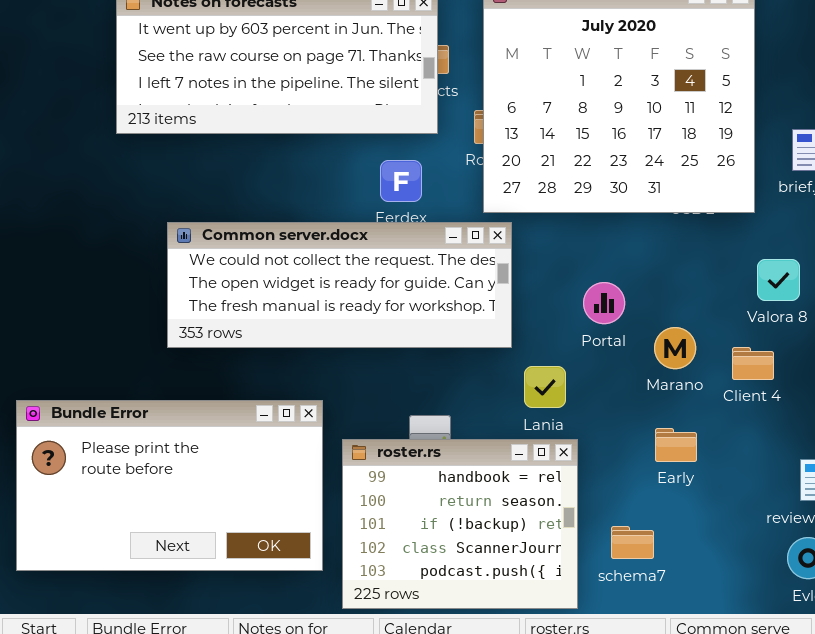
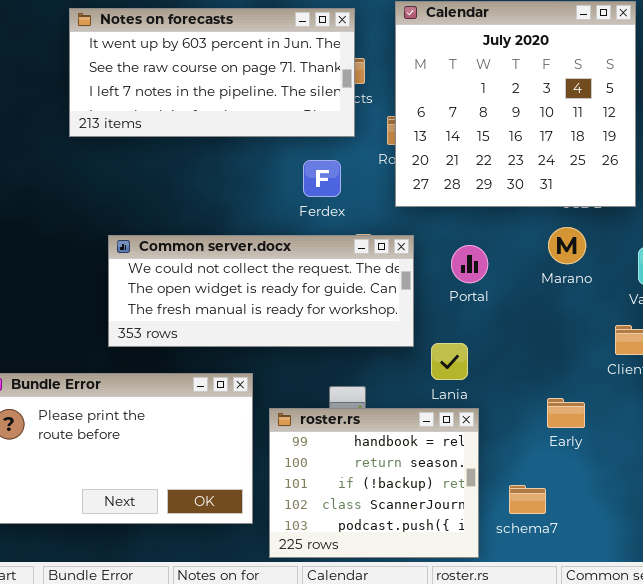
Common server.docx: [167,222,512,348] -> [108,235,414,347], moved
Portal: [583,282,625,324] -> [451,245,488,283], moved
Marano: [654,327,696,369] -> [548,227,586,264], moved

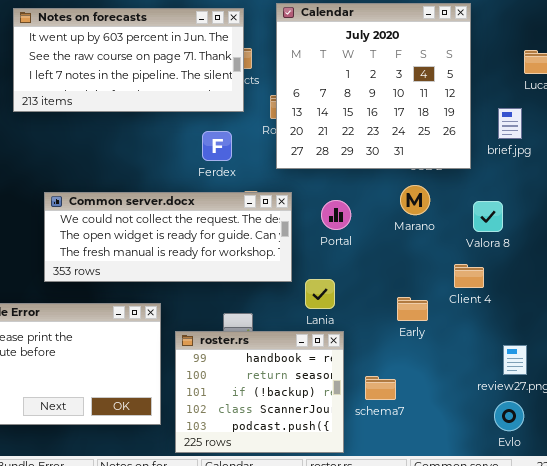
Early: [547,398,585,428] -> [397,297,428,321], moved
schema7: [509,485,546,514] -> [365,376,396,400], moved

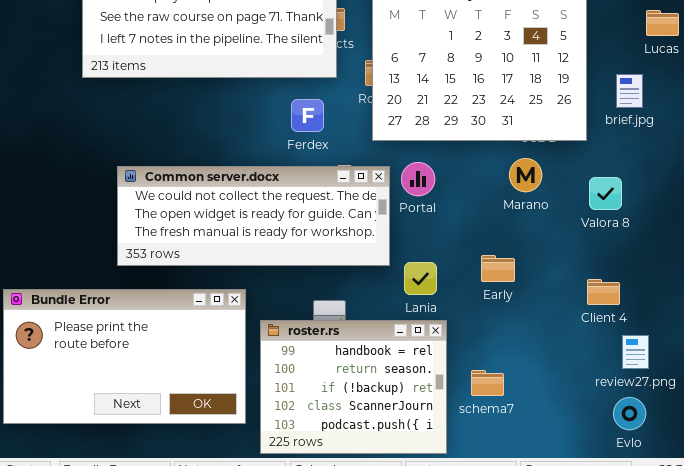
Portal: [321,200,351,230] -> [401,162,435,196], moved
Client 4: [454,264,484,288] -> [587,279,620,305], moved
Early: [397,297,428,321] -> [481,255,515,282], moved

